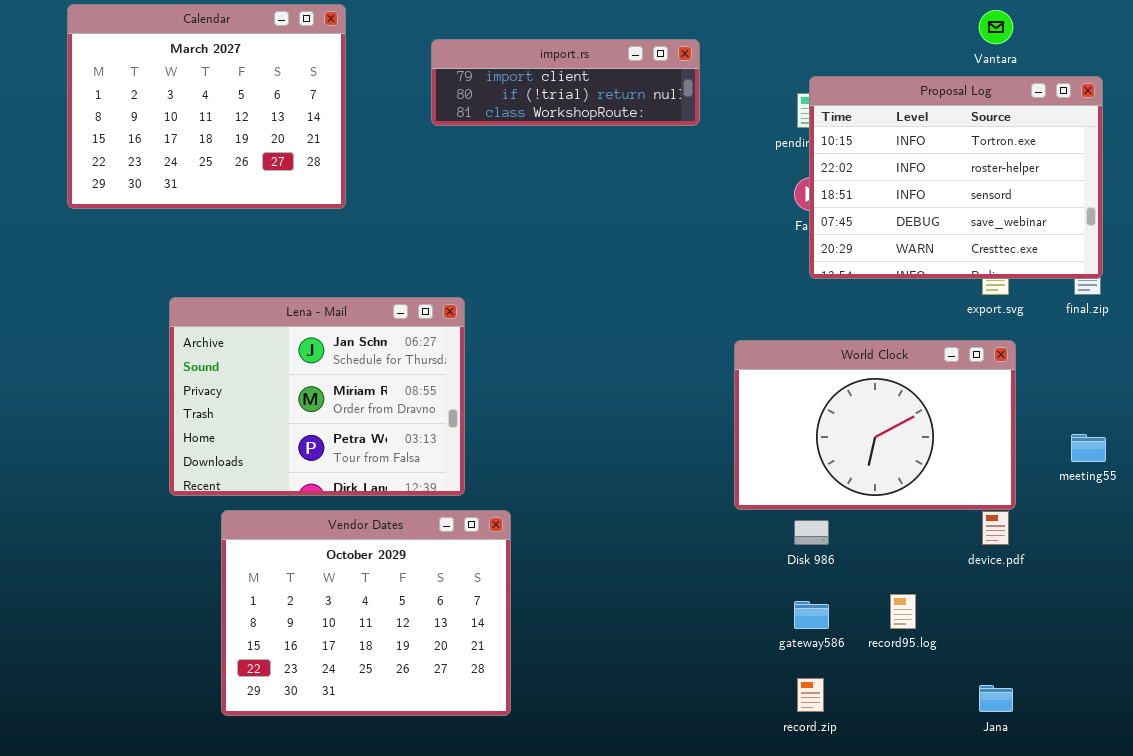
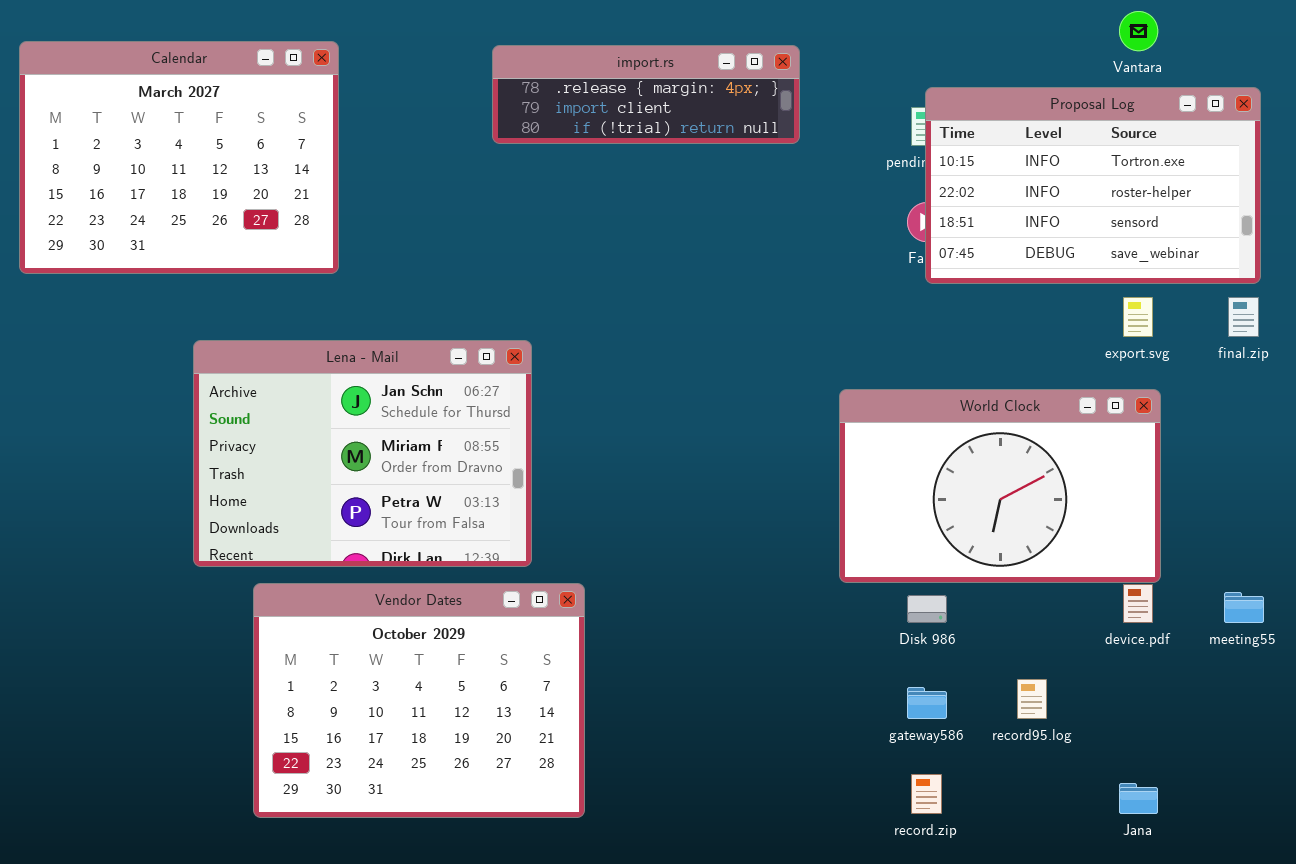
Calendar: [67,4,346,209] -> [19,41,339,274], moved
import.rs: [431,39,700,126] -> [492,45,800,144], scrolled up 1 row
Proposal Log: [809,76,1103,279] -> [925,87,1261,284], resized
meeting55: [1071,434,1106,462] -> [1224,592,1264,623], moved

